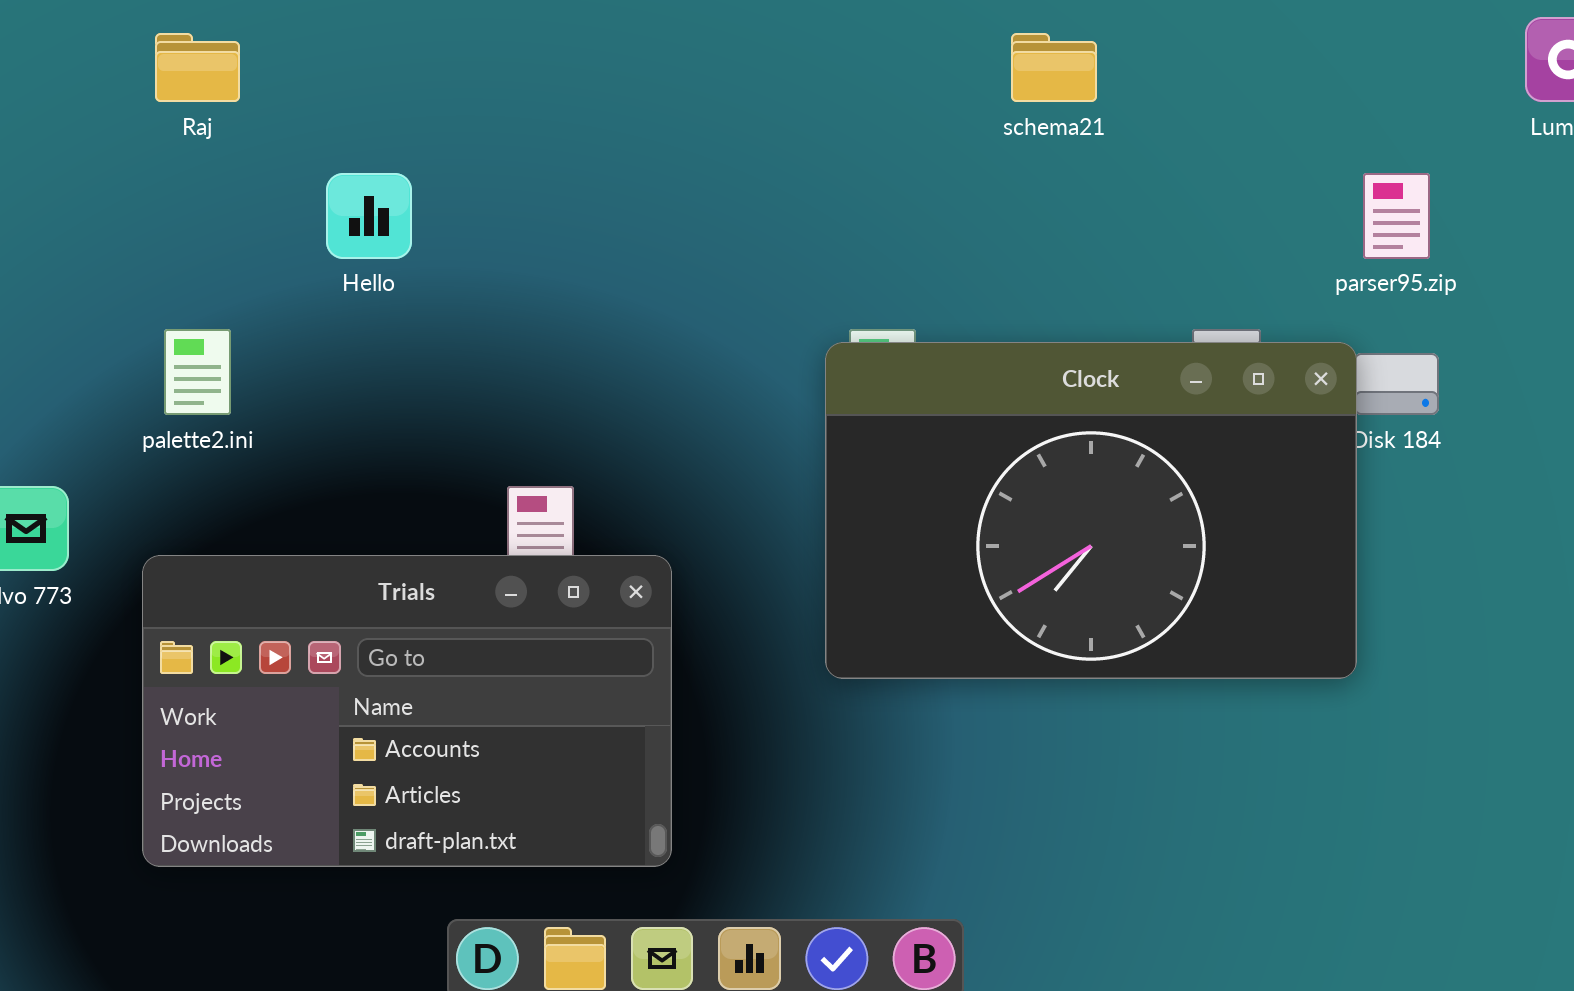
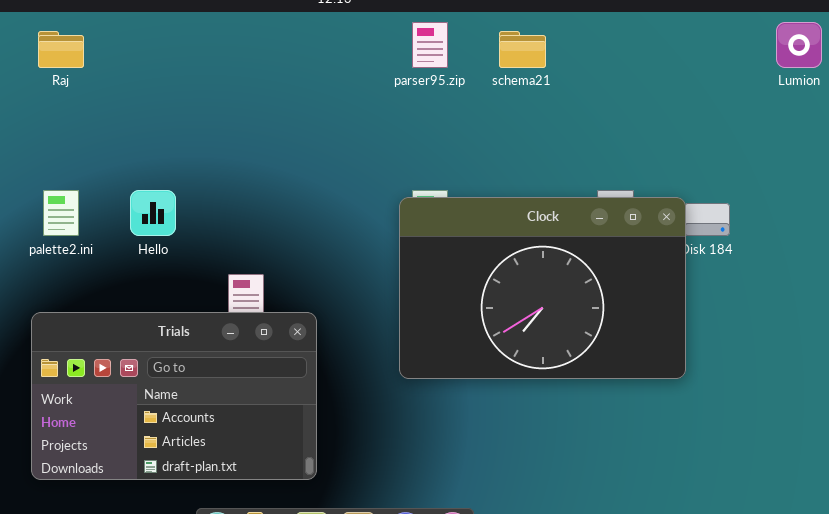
Hello: [326,173,412,259] -> [130,190,176,236], moved
parser95.zip: [1363,173,1430,259] -> [412,22,448,68], moved

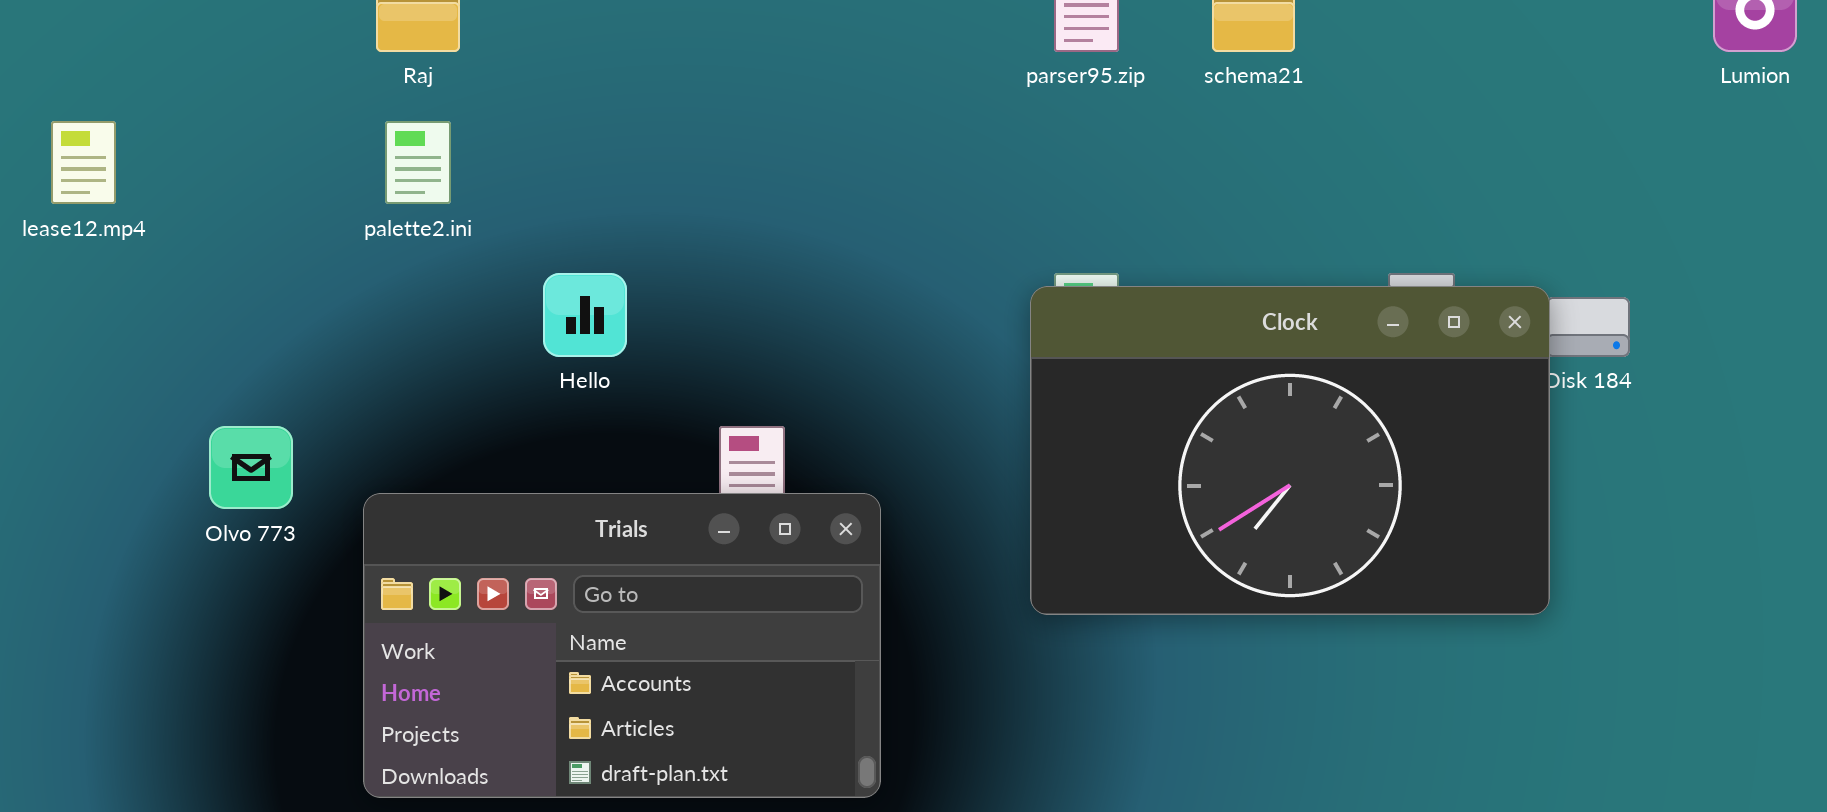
palette2.ini: [43,190,79,236] -> [385,121,451,204], moved

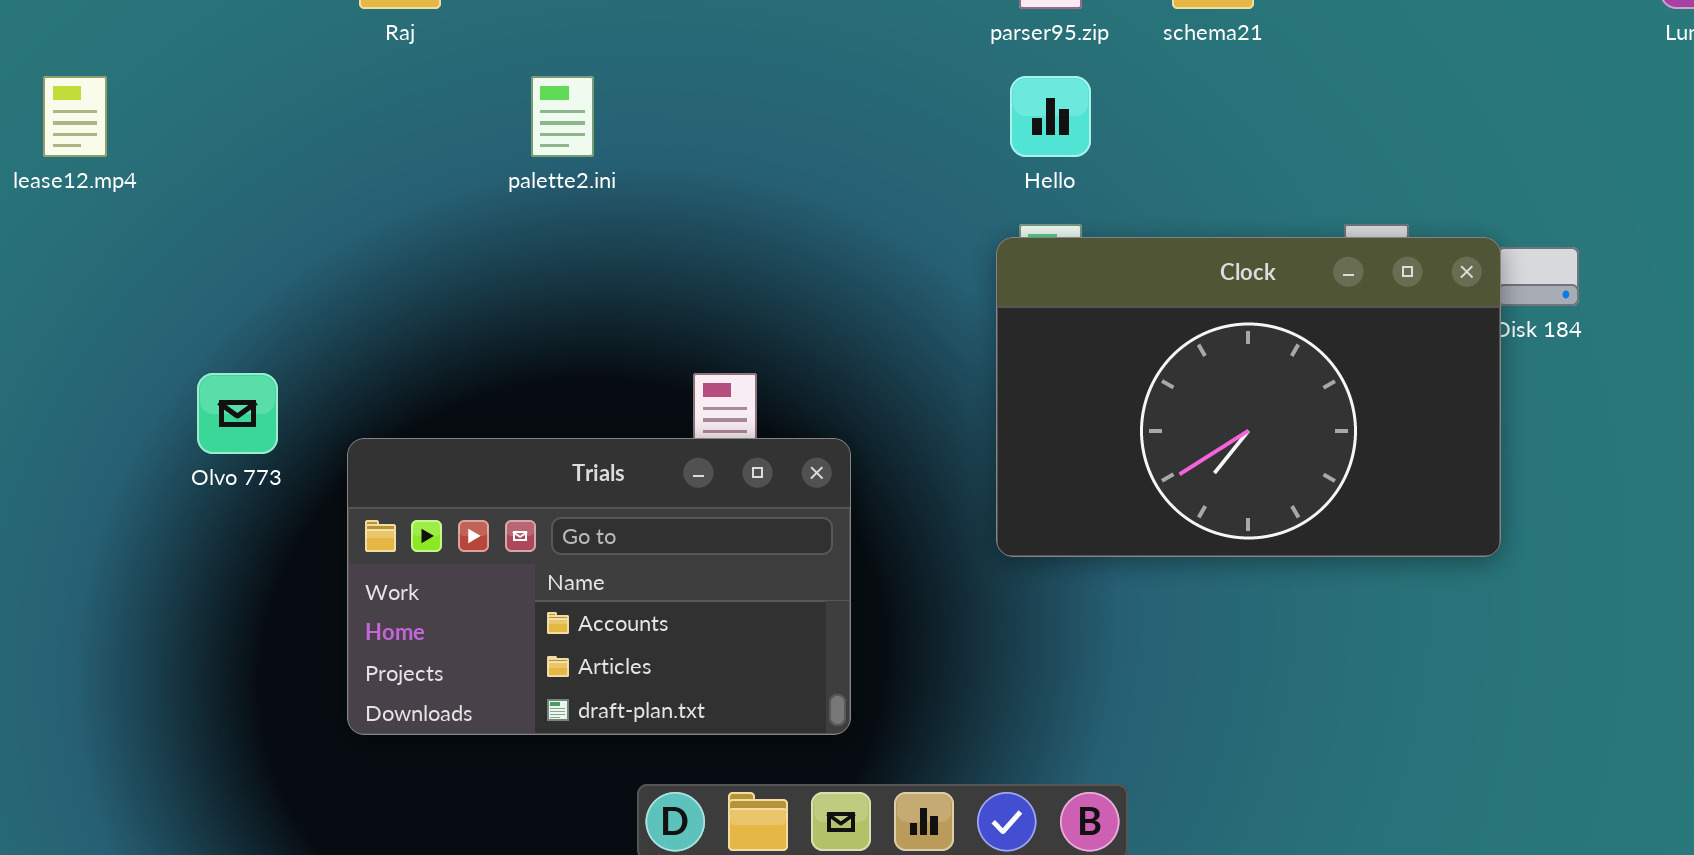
palette2.ini: [385,121,451,204] -> [531,76,594,157], moved
Hello: [543,273,627,357] -> [1010,76,1091,157], moved

